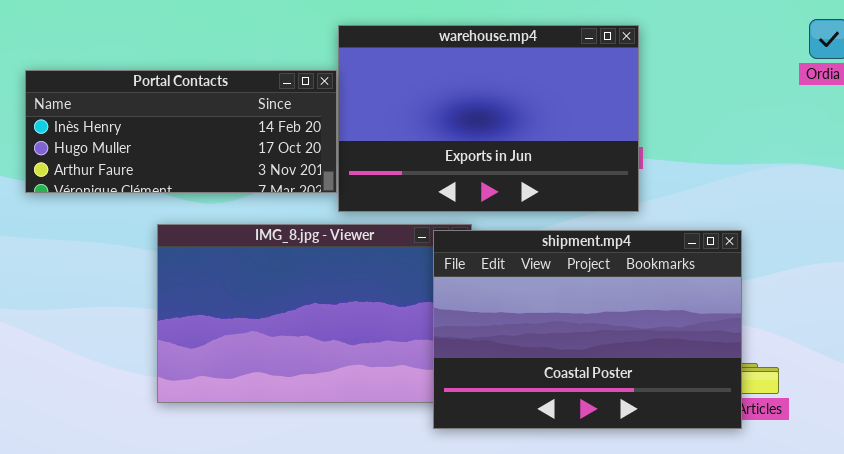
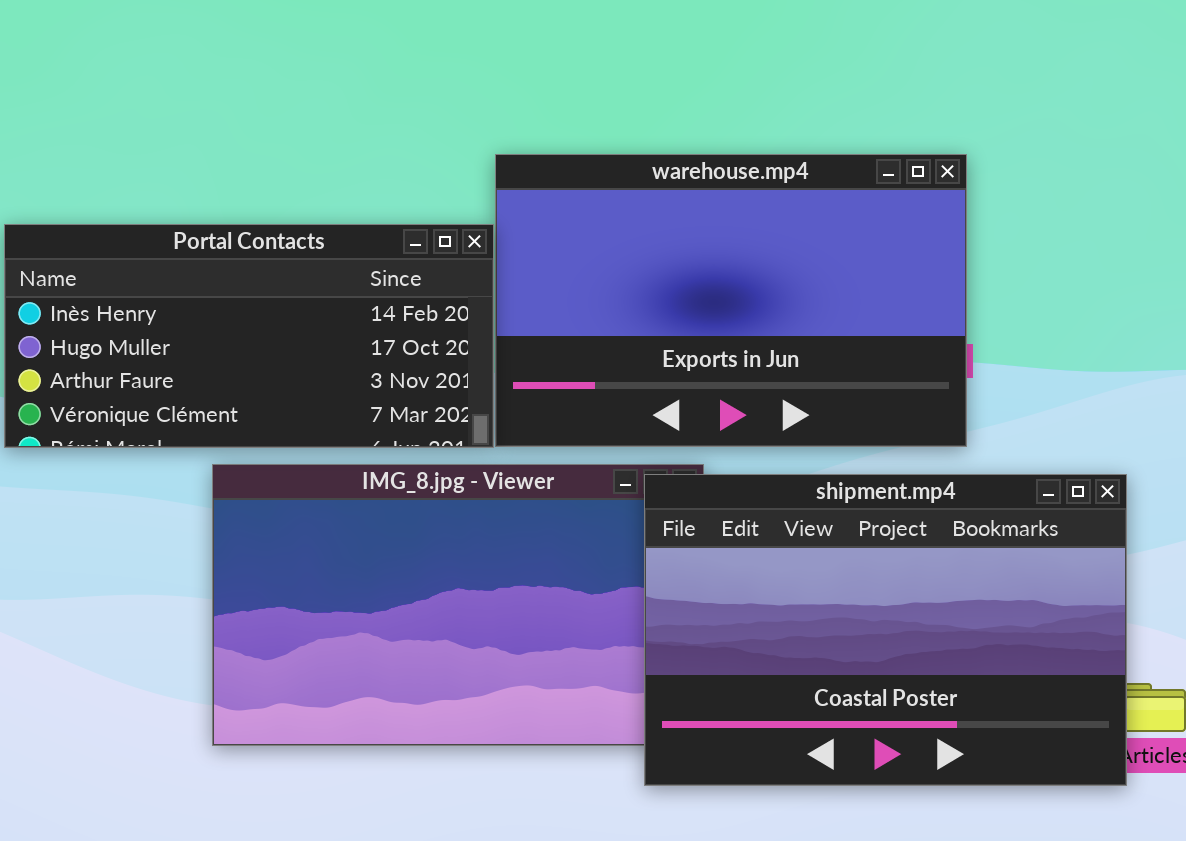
Portal Contacts: [25,70,337,193] -> [4,224,494,448], resized

